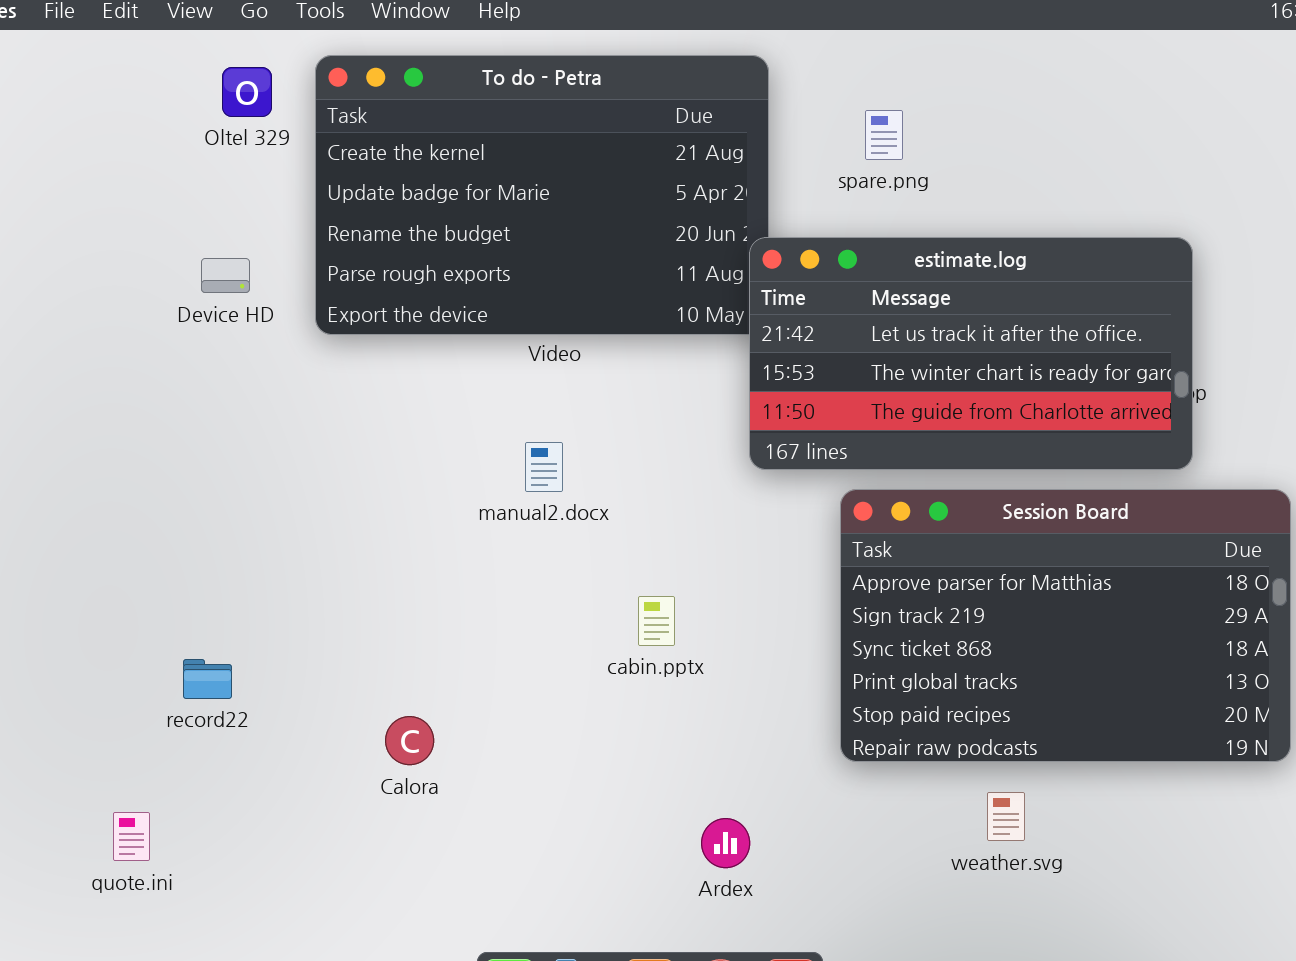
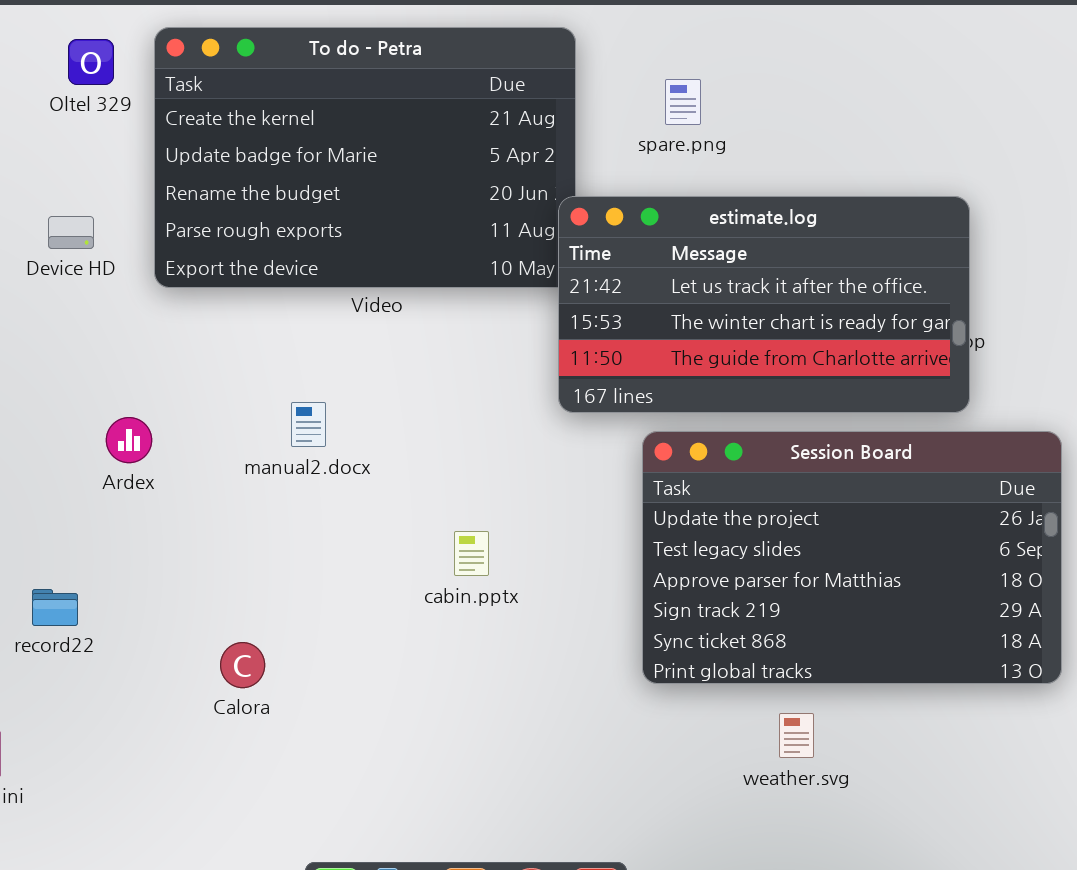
manual2.docx: [525,442,563,492] -> [291,402,326,447], moved
Session Board: [840,489,1291,762] -> [642,431,1062,684], scrolled up 2 rows
Ardex: [701,818,750,868] -> [106,417,152,463], moved

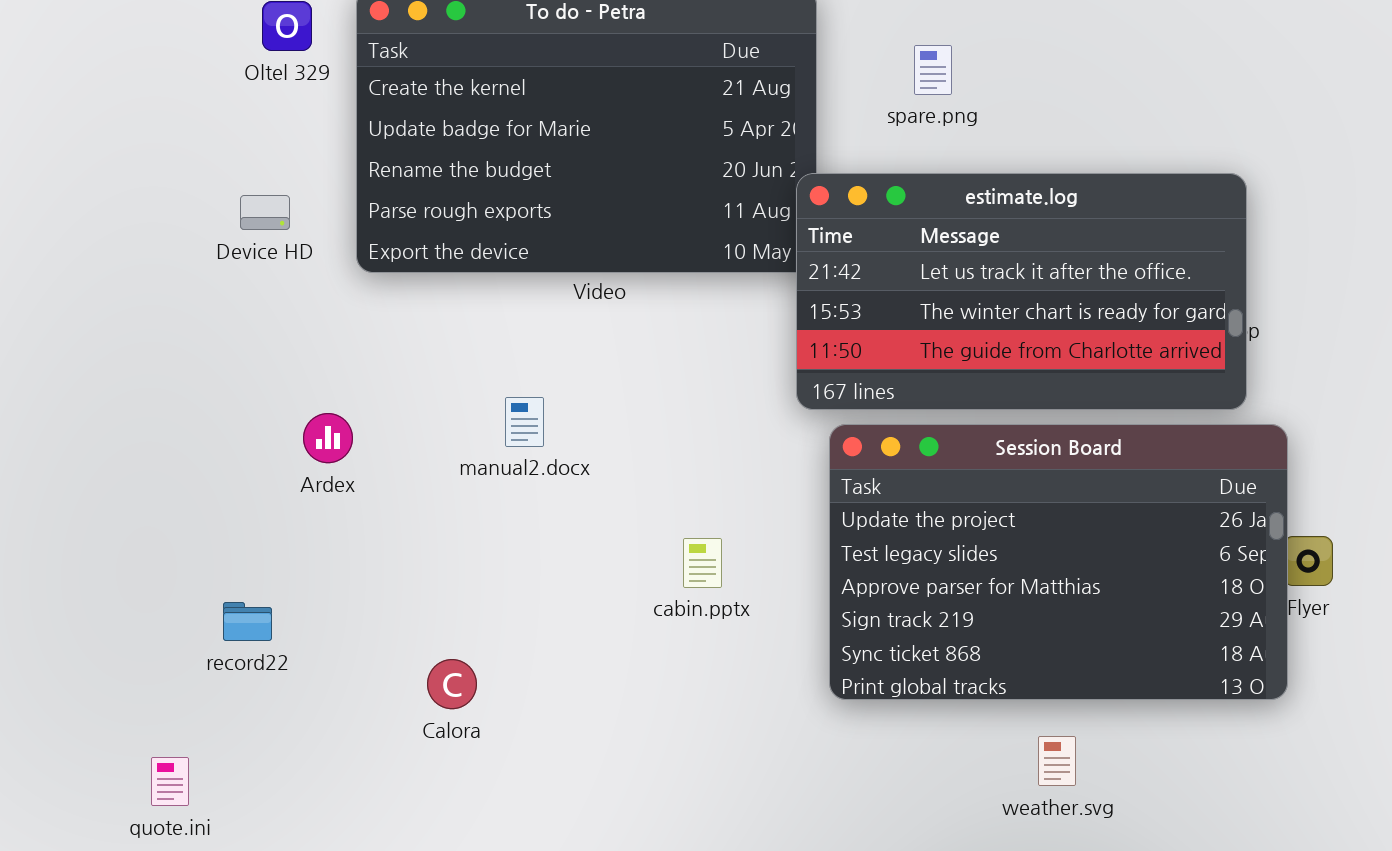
Session Board: [642,431,1062,684] -> [829,424,1288,700], moved

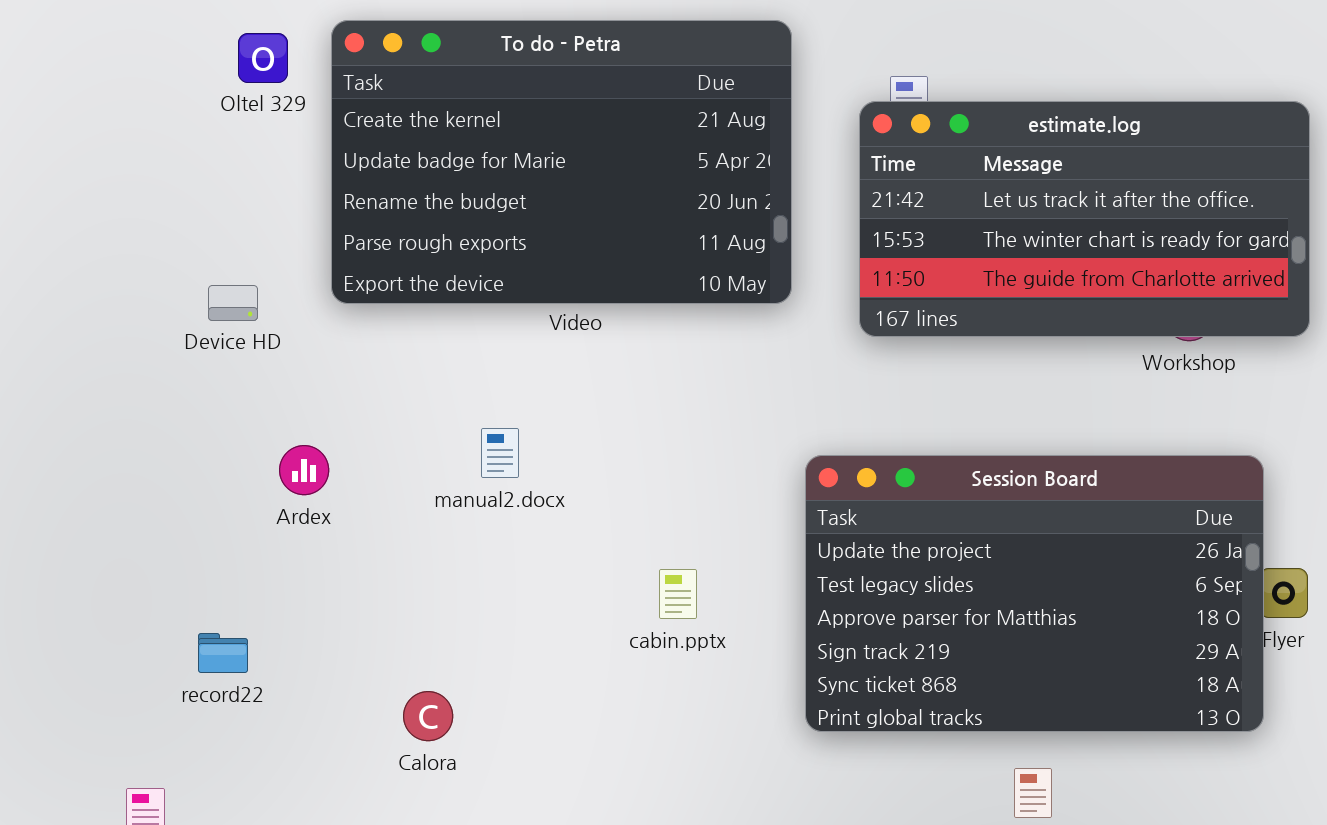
estimate.log: [796,173,1247,410] -> [859,101,1310,337], moved
Device HD: [240,195,290,230] -> [208,285,258,321], moved

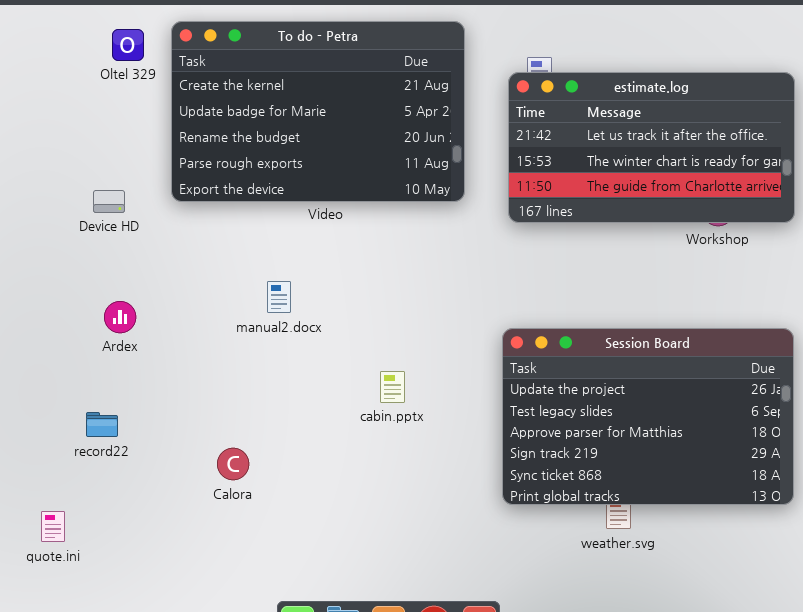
Ardex: [279,445,329,495] -> [104,301,136,333], moved
Session Board: [805,455,1264,732] -> [502,328,794,505], moved

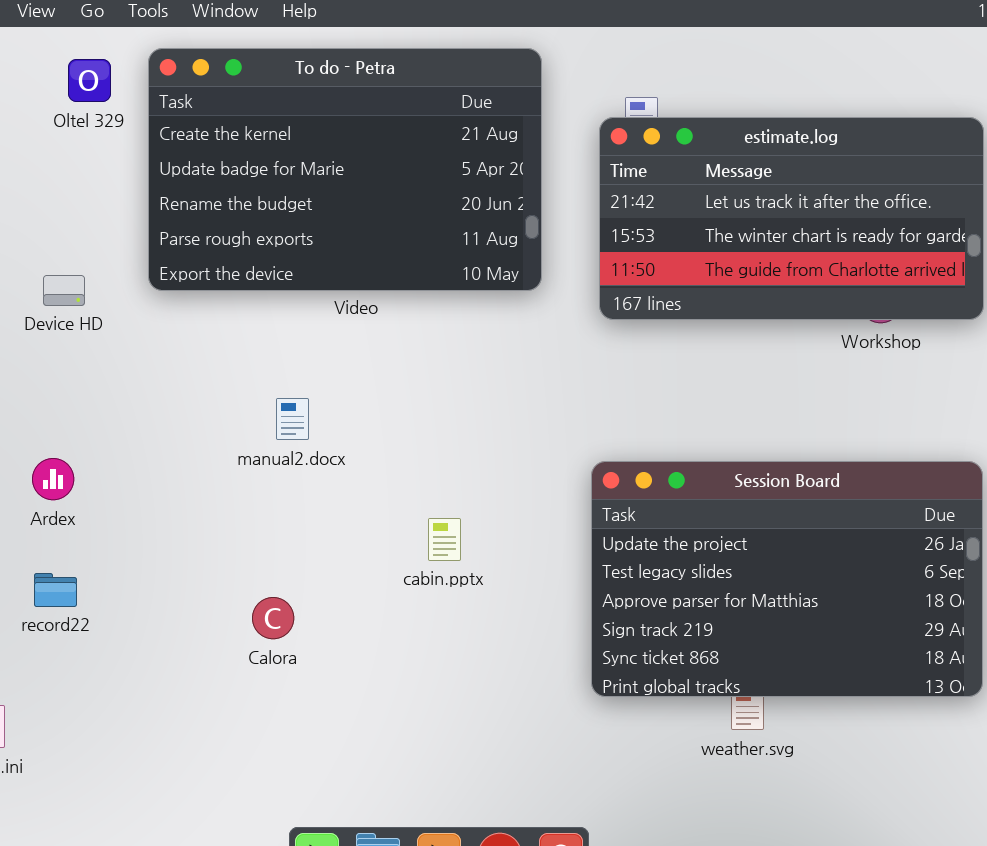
Ardex: [104,301,136,333] -> [32,458,74,500], moved
Calora: [217,448,249,480] -> [252,597,294,639], moved

